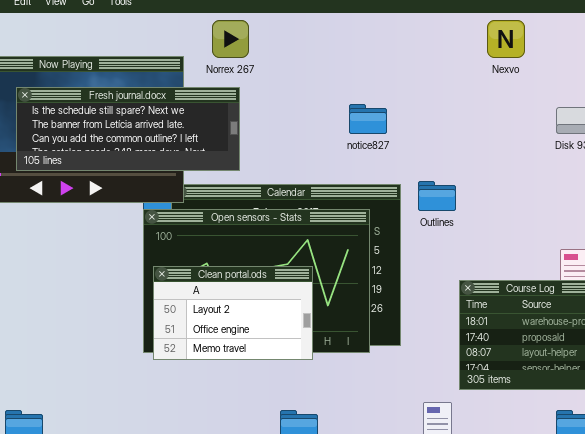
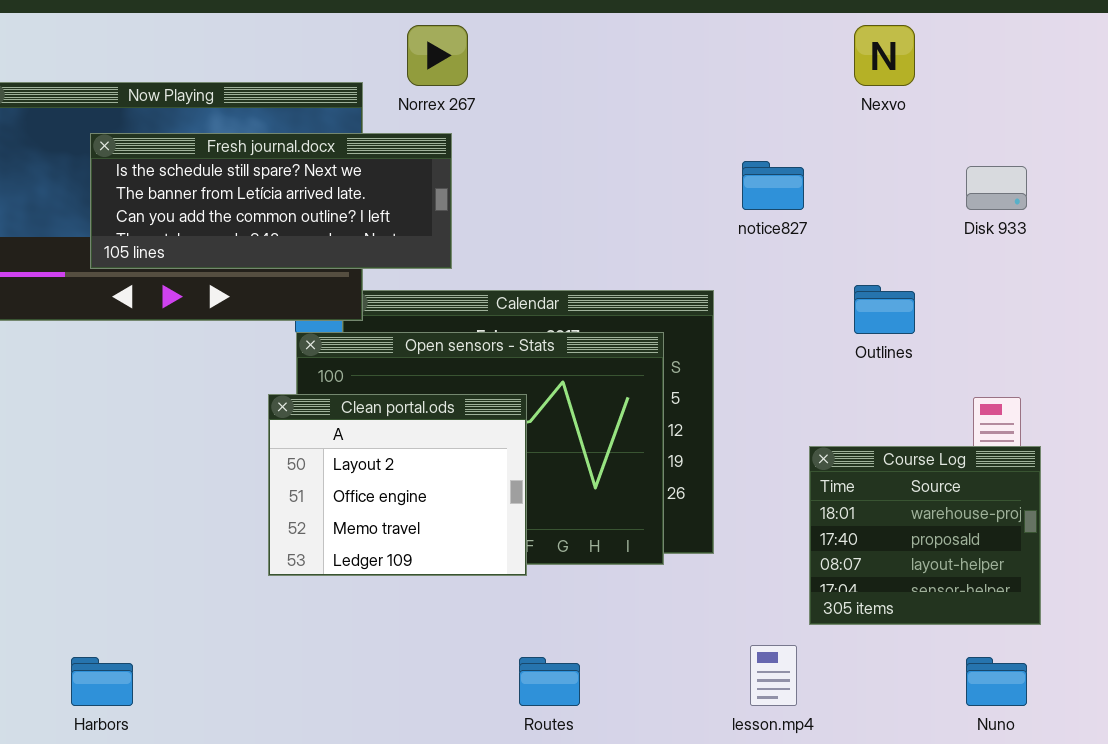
notice827: [349,104,387,134] -> [742,161,804,210], moved
Outlines: [418,181,456,211] -> [854,285,915,334], moved
Clean portal.ods: [153,266,313,360] -> [268,394,527,576], moved, resized

